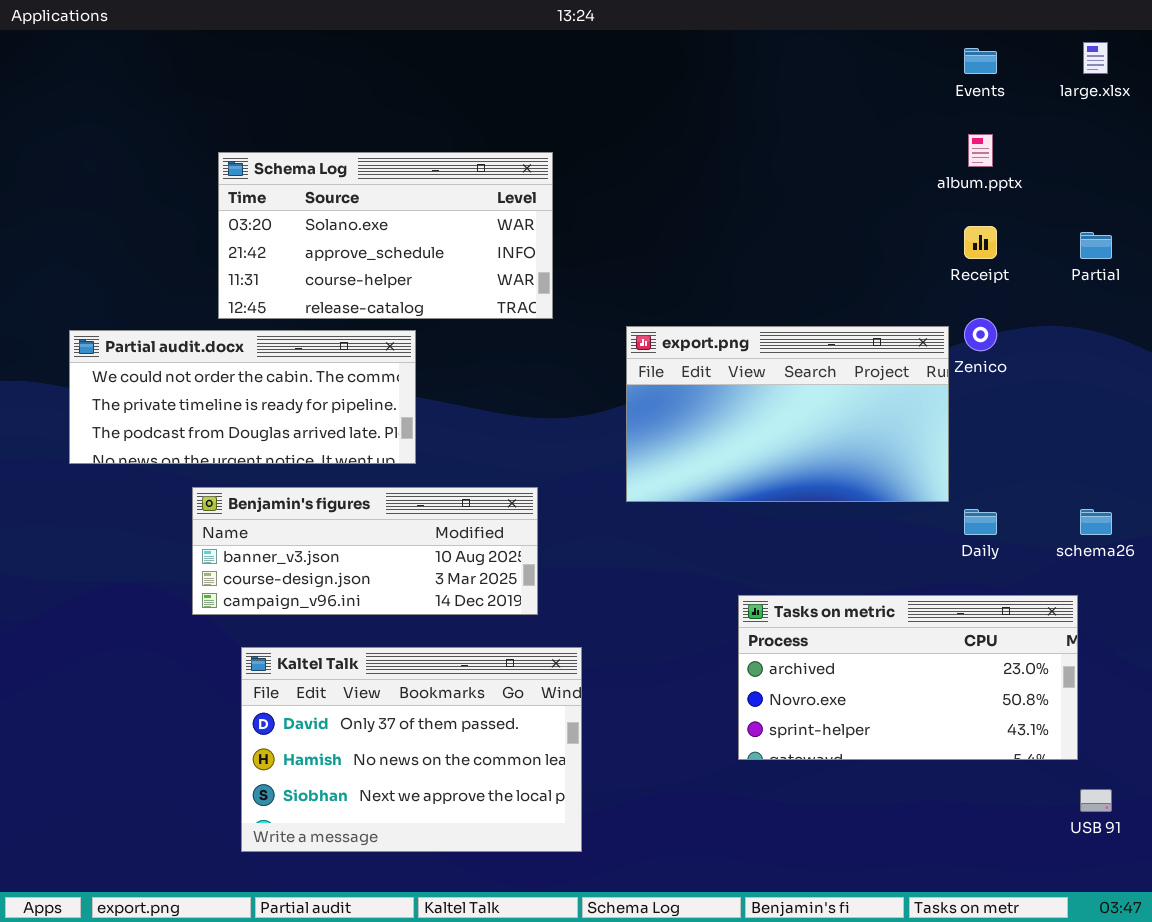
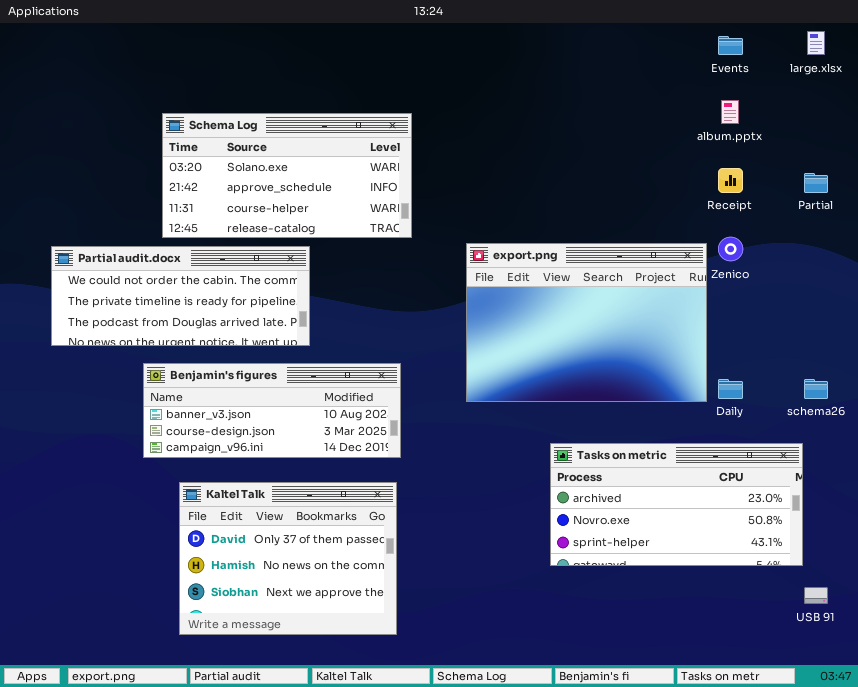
export.png: [626,326,949,502] -> [466,243,707,402], resized
Kaltel Talk: [241,647,582,852] -> [179,482,397,635], resized

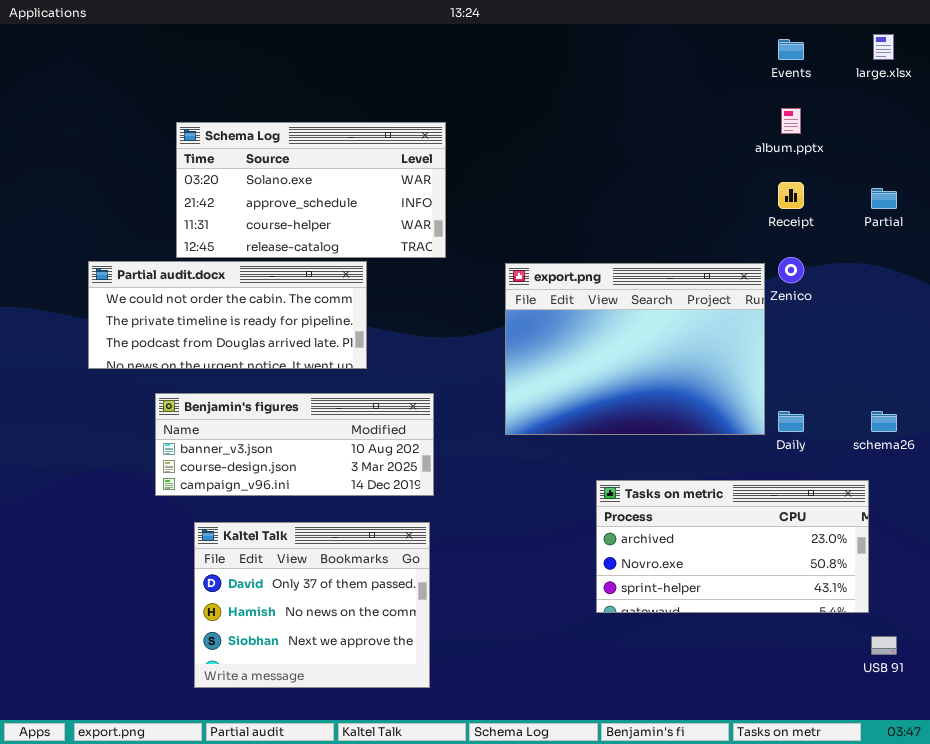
Partial audit.docx: [51,246,310,346] -> [88,261,367,369], moved

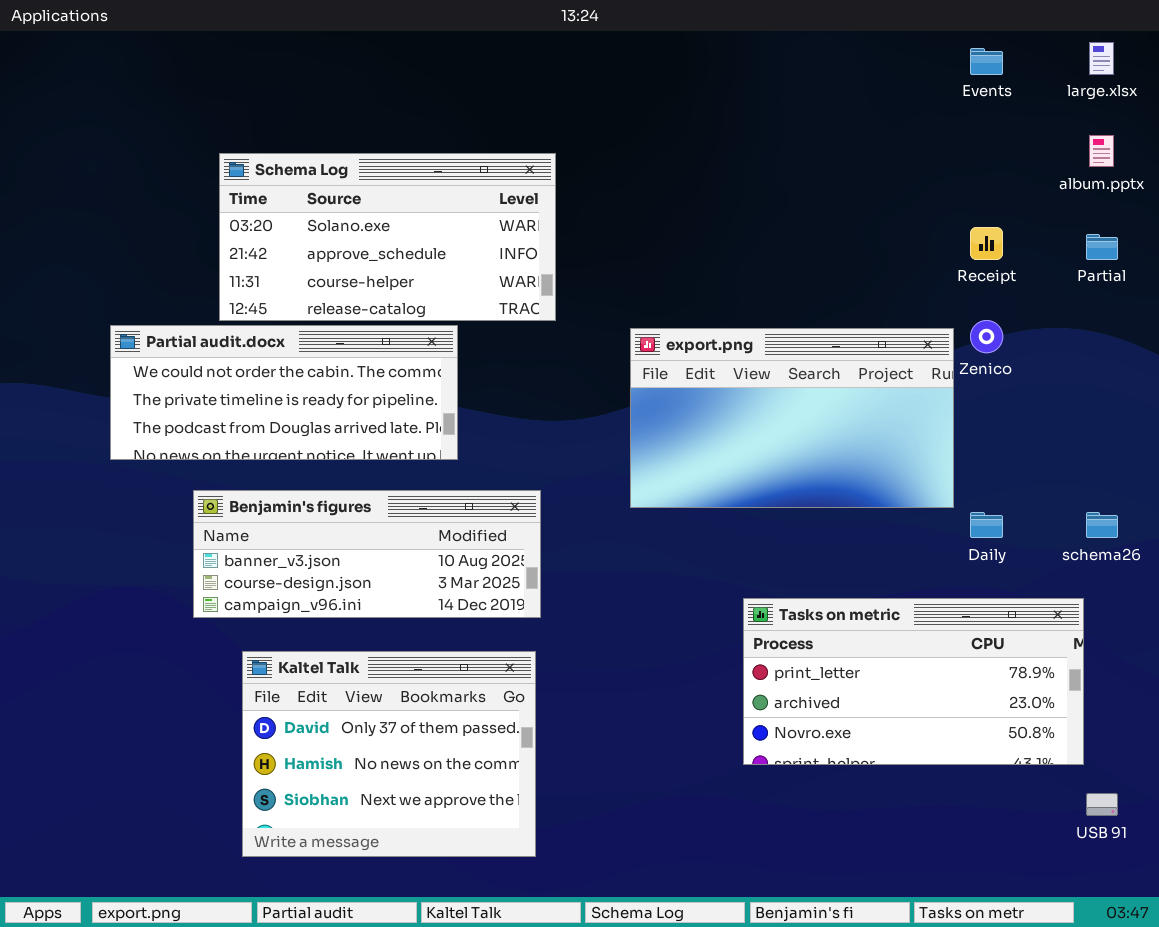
album.pptx: [781,108,801,134] -> [1089,135,1114,167], moved
export.png: [505,263,765,435] -> [630,328,954,508], resized
Tasks on metric: [596,480,869,613] -> [743,598,1084,765], scrolled up 1 row

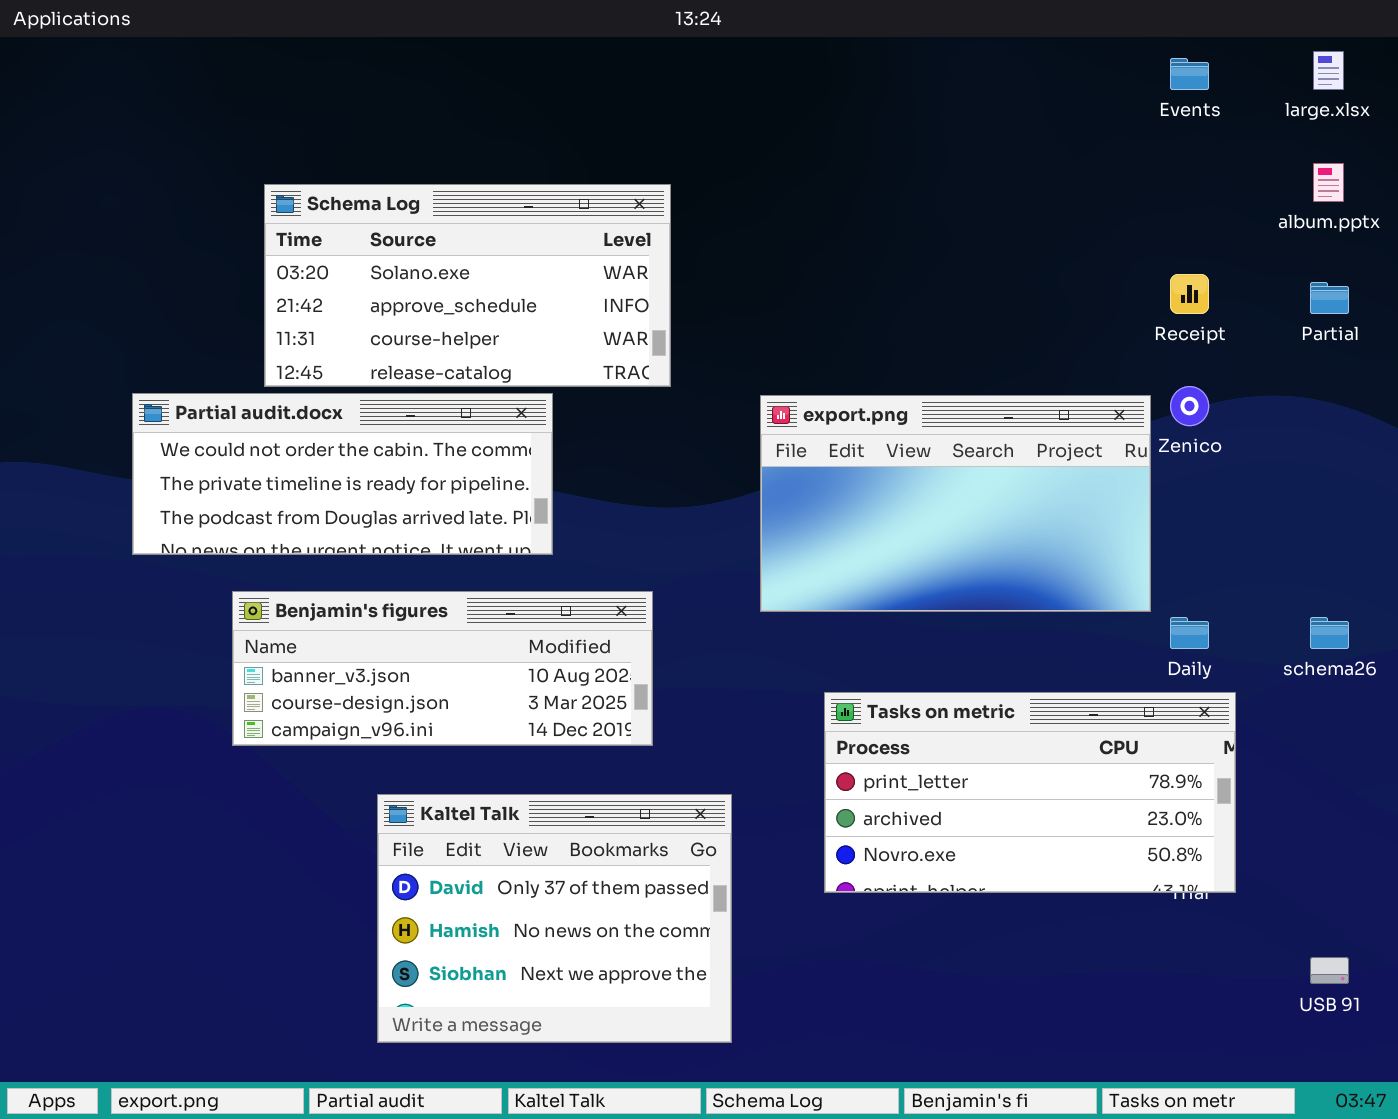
Tasks on metric: [743,598,1084,765] -> [824,692,1236,893], moved
Kaltel Talk: [242,651,536,857] -> [377,794,732,1043], moved

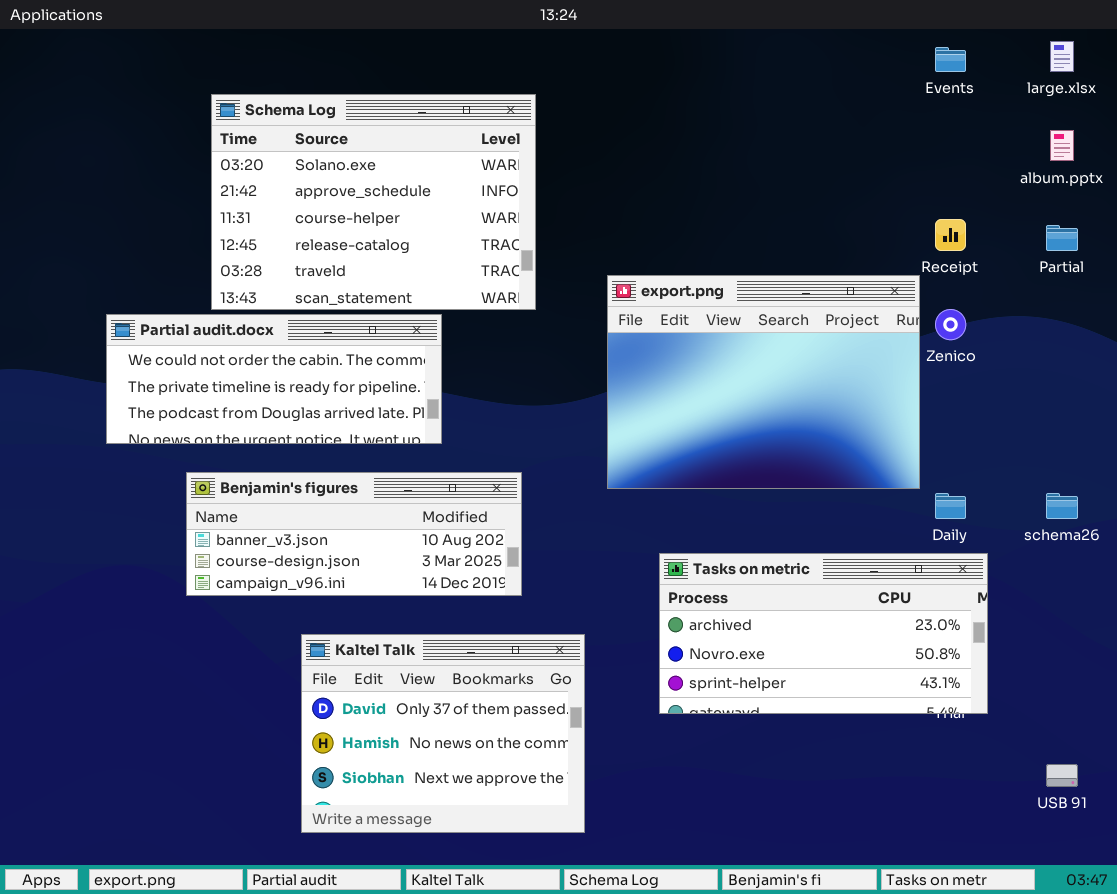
Schema Log: [264,184,671,387] -> [211,94,536,310], resized
export.png: [760,395,1151,612] -> [607,275,920,489], resized
Tasks on metric: [824,692,1236,893] -> [659,553,988,714], scrolled down 1 row

